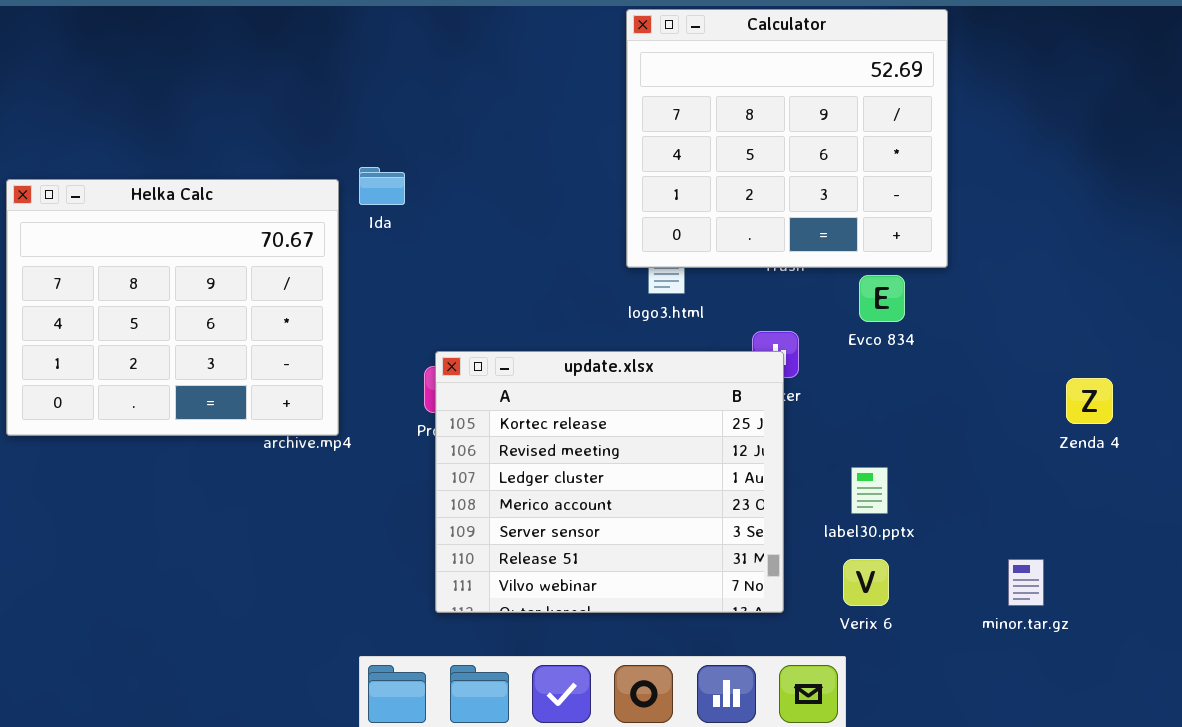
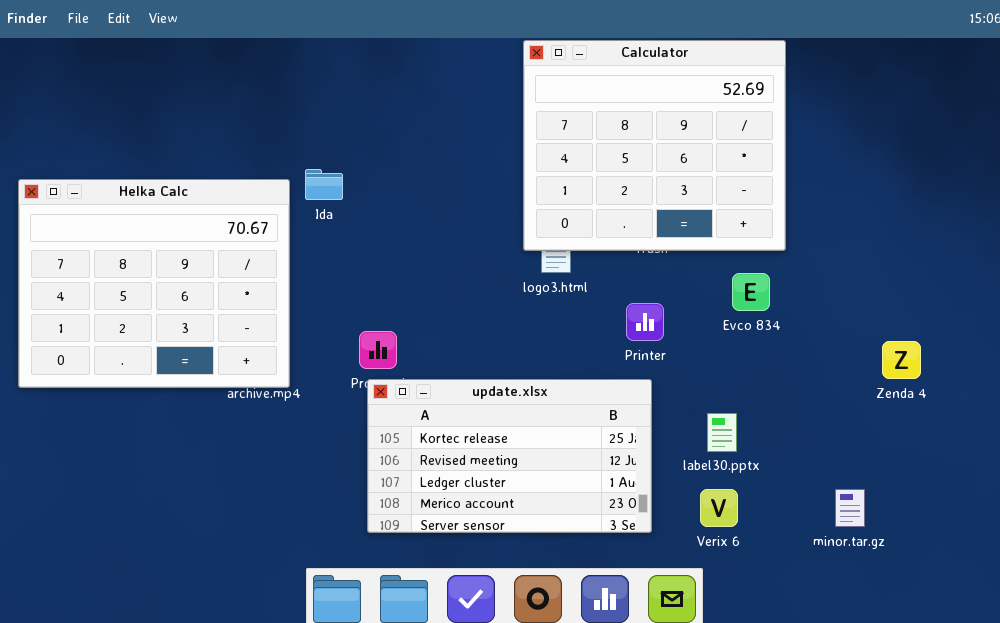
Evco 834: [859,275,905,322] -> [732,273,770,311], moved
update.xlsx: [435,351,784,613] -> [367,379,652,533], resized

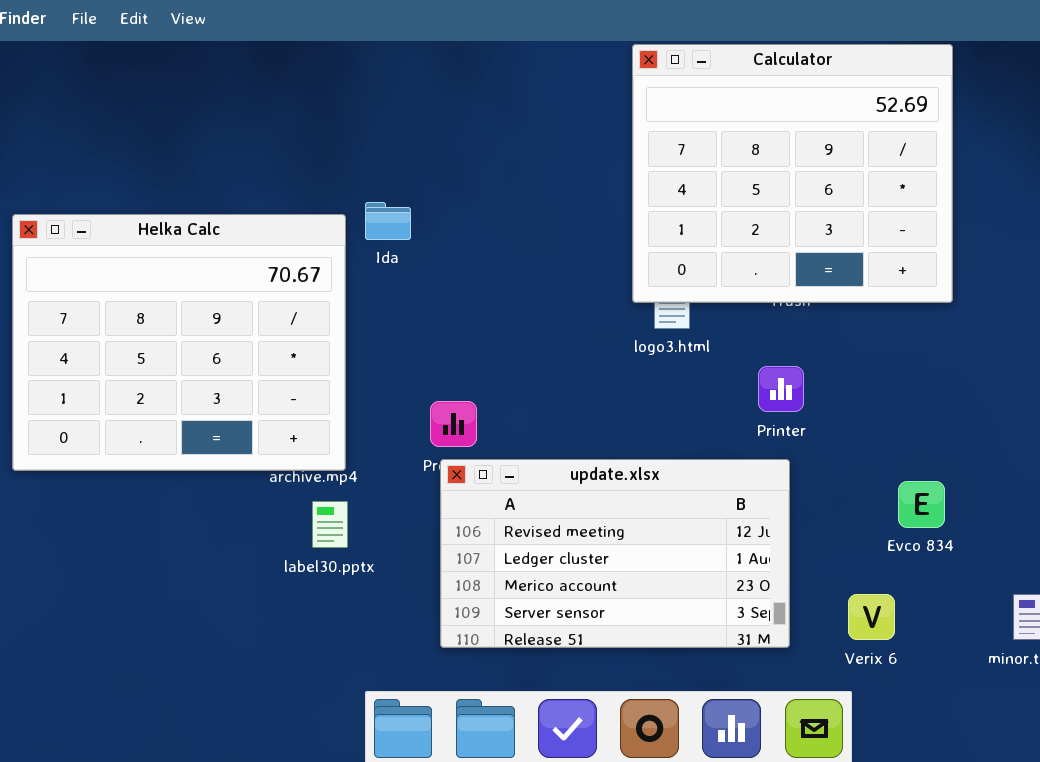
Evco 834: [732,273,770,311] -> [898,481,945,528], moved
update.xlsx: [367,379,652,533] -> [440,459,790,648], scrolled down 1 row
label30.pptx: [707,413,737,452] -> [312,501,348,548], moved

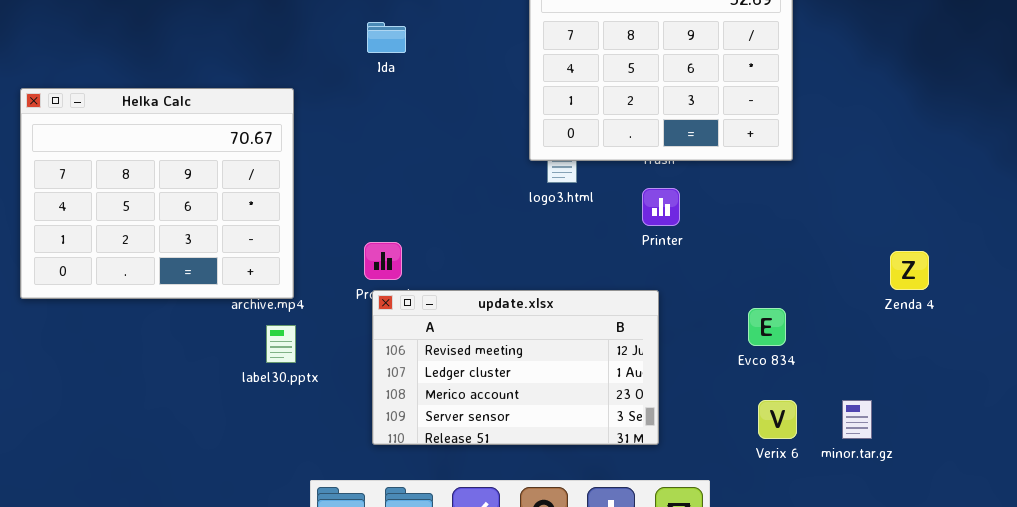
Ida: [365,202,411,240] -> [367,22,406,53], moved
Printer: [758,366,804,412] -> [642,188,680,226], moved
Verix 6: [848,594,895,640] -> [758,400,797,439], moved

